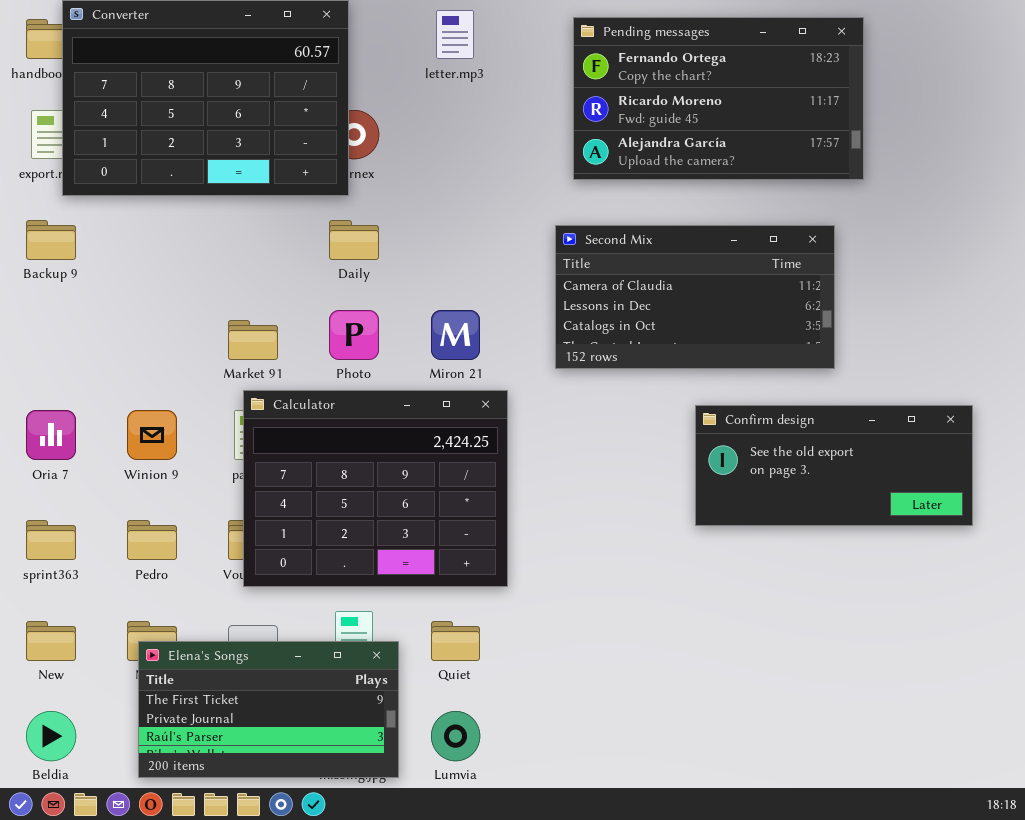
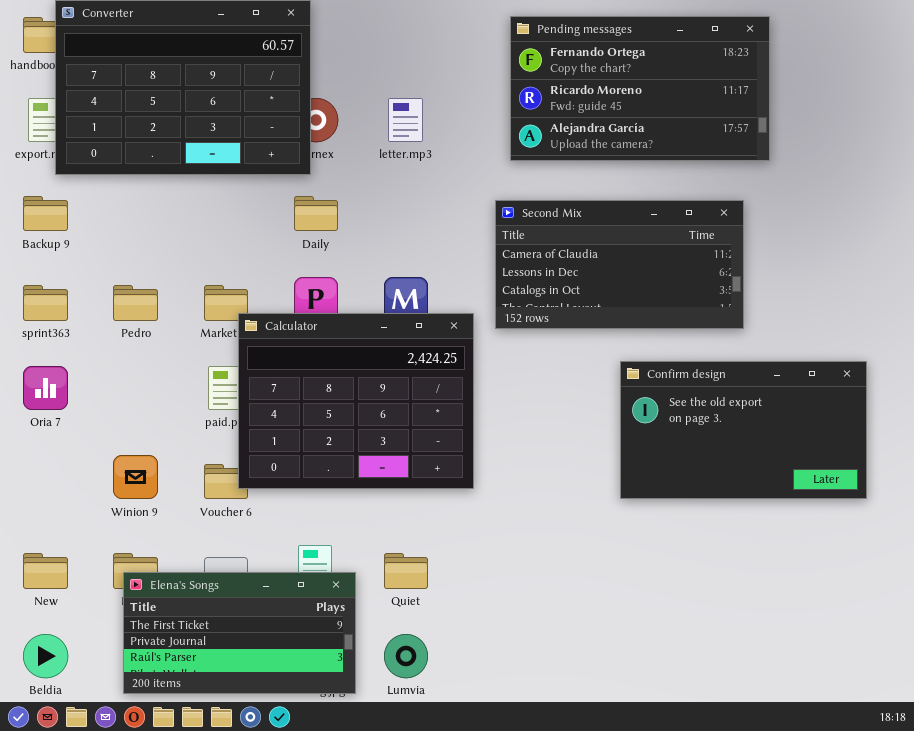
letter.mp3: [436,10,474,59] -> [388,98,423,142], moved
Calculator: [243,390,508,587] -> [238,313,474,489], moved
Confirm design: [695,405,973,526] -> [620,361,867,499], resized
Winion 9: [127,410,177,460] -> [113,455,158,499], moved
sprint363: [26,520,76,560] -> [23,285,68,321], moved
Pedro: [127,520,177,560] -> [113,285,158,321], moved

